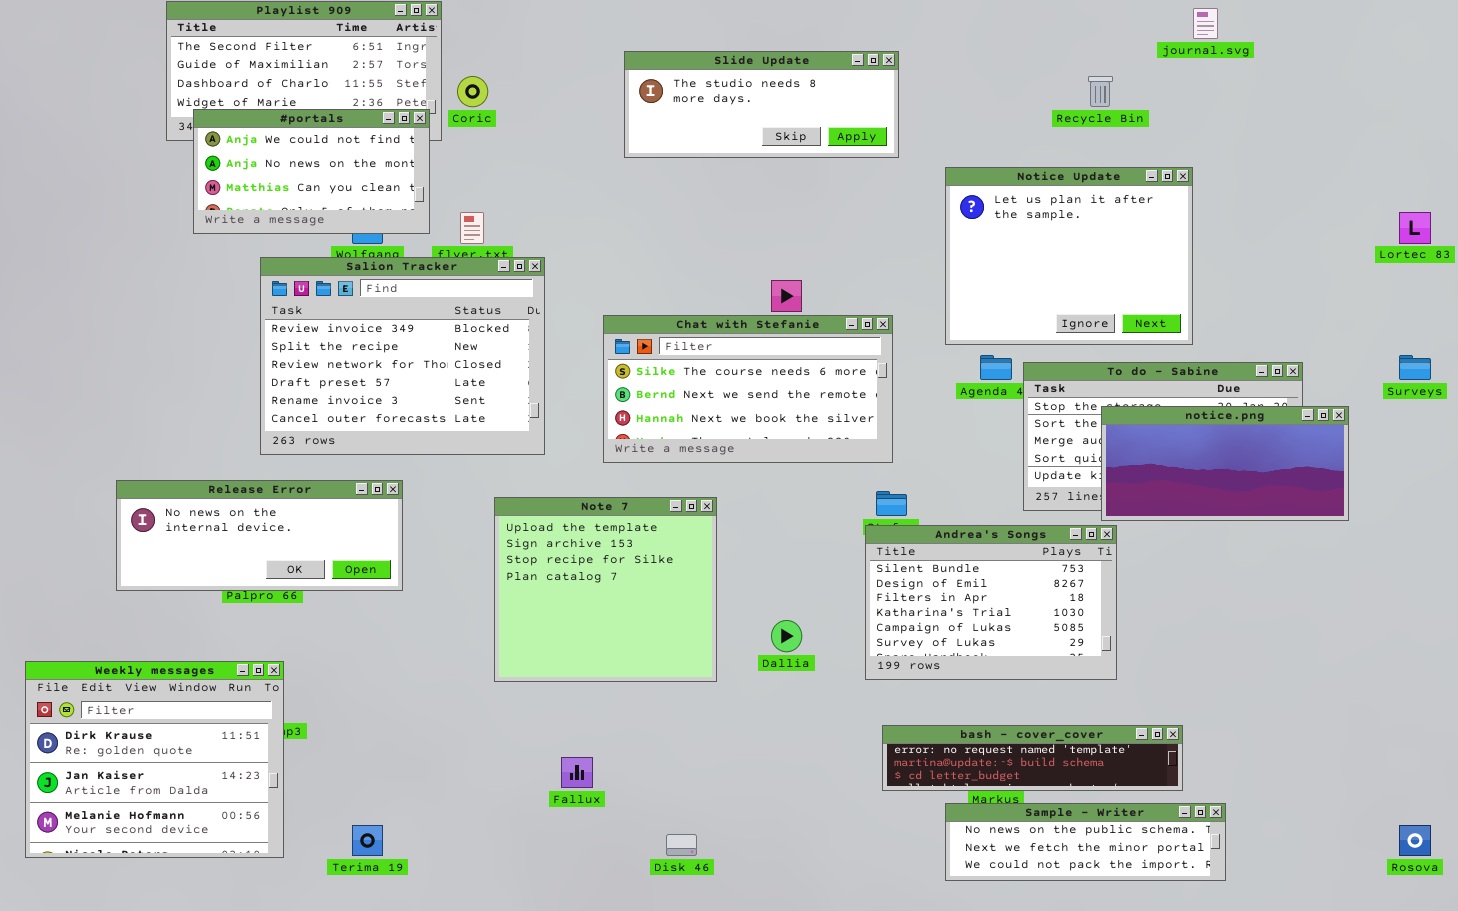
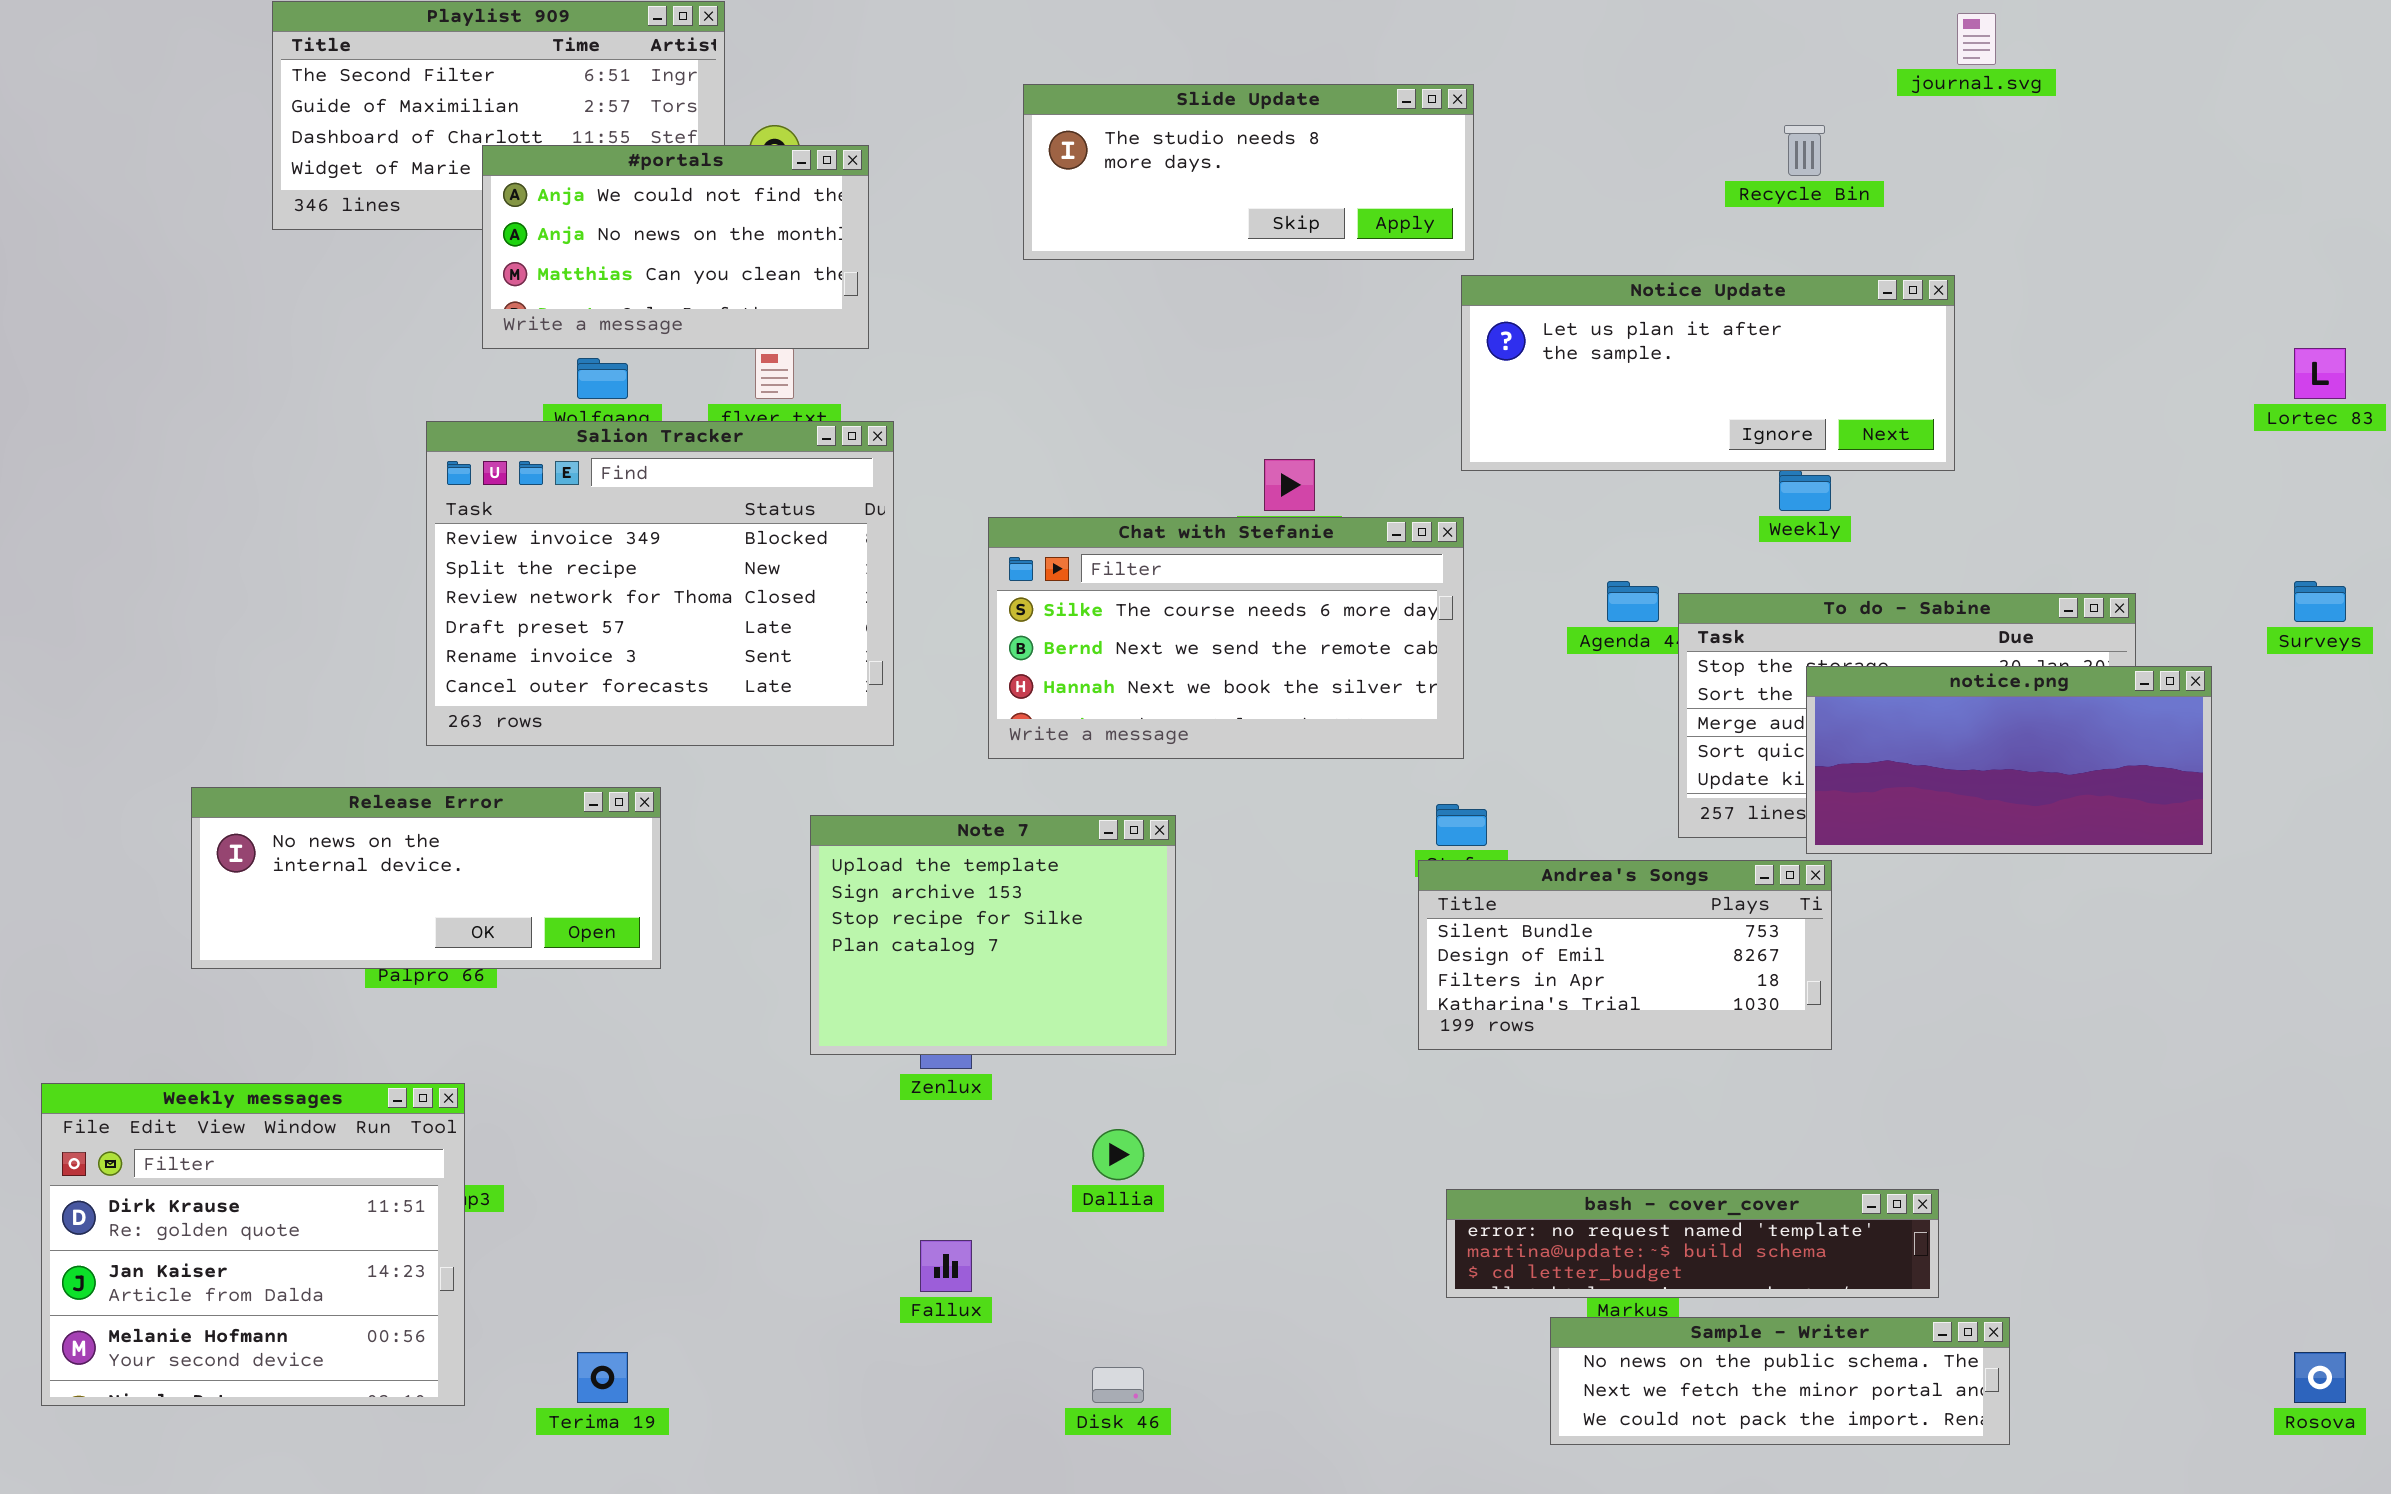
#portals: [193,109,430,234] -> [482,145,869,349], moved
Notice Update: [945,167,1193,345] -> [1461,275,1955,471], resized
Note 7: [494,497,717,682] -> [810,815,1176,1055], resized
Andrea's Songs: [865,525,1117,680] -> [1418,860,1832,1050], resized
Dallia: [771,620,802,652] -> [1092,1129,1144,1180], moved

